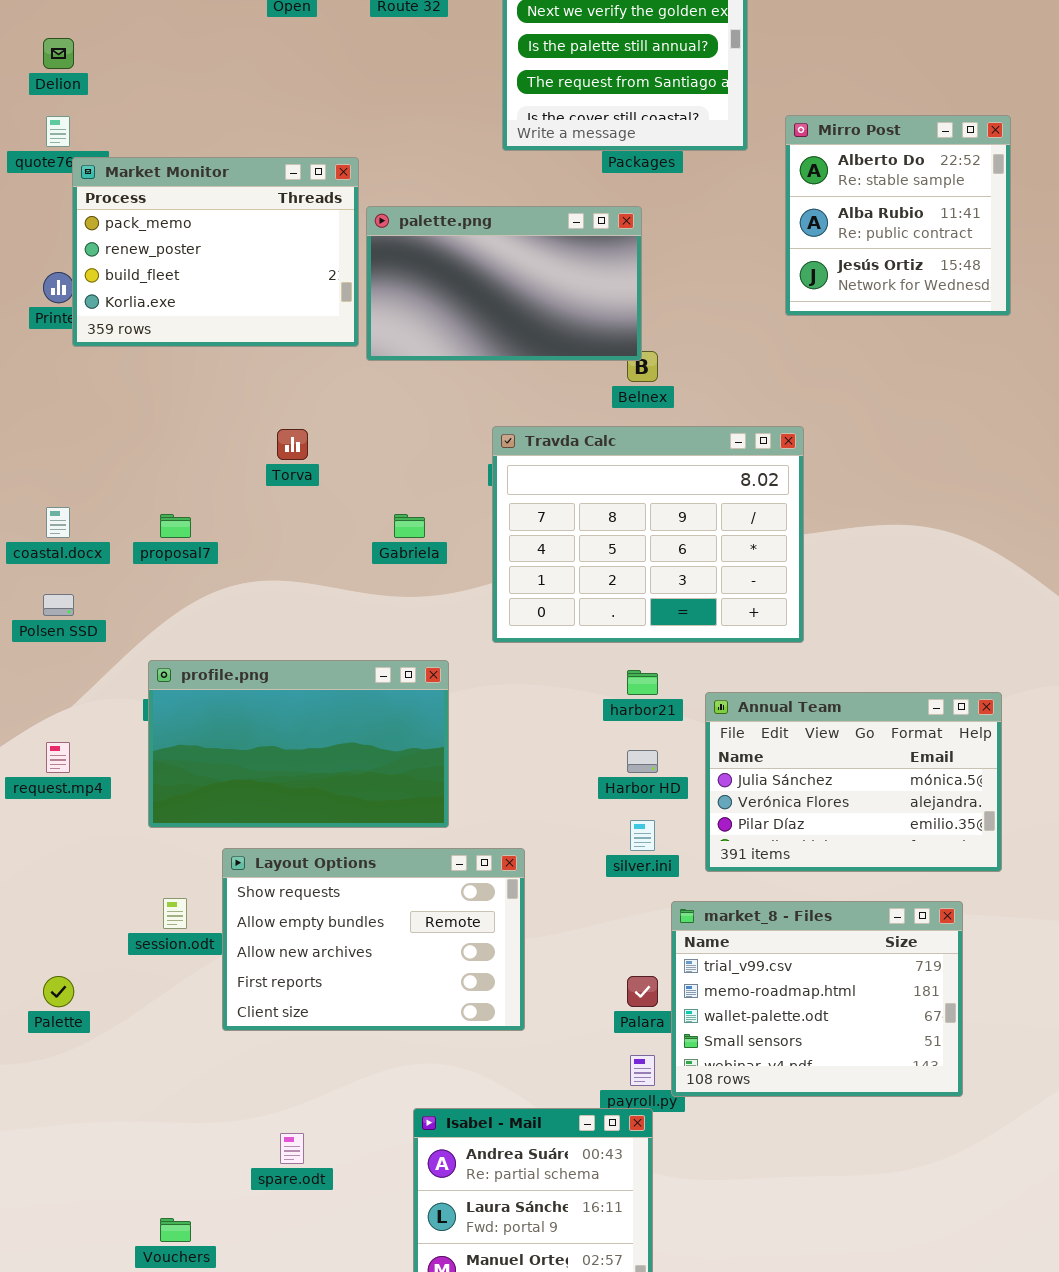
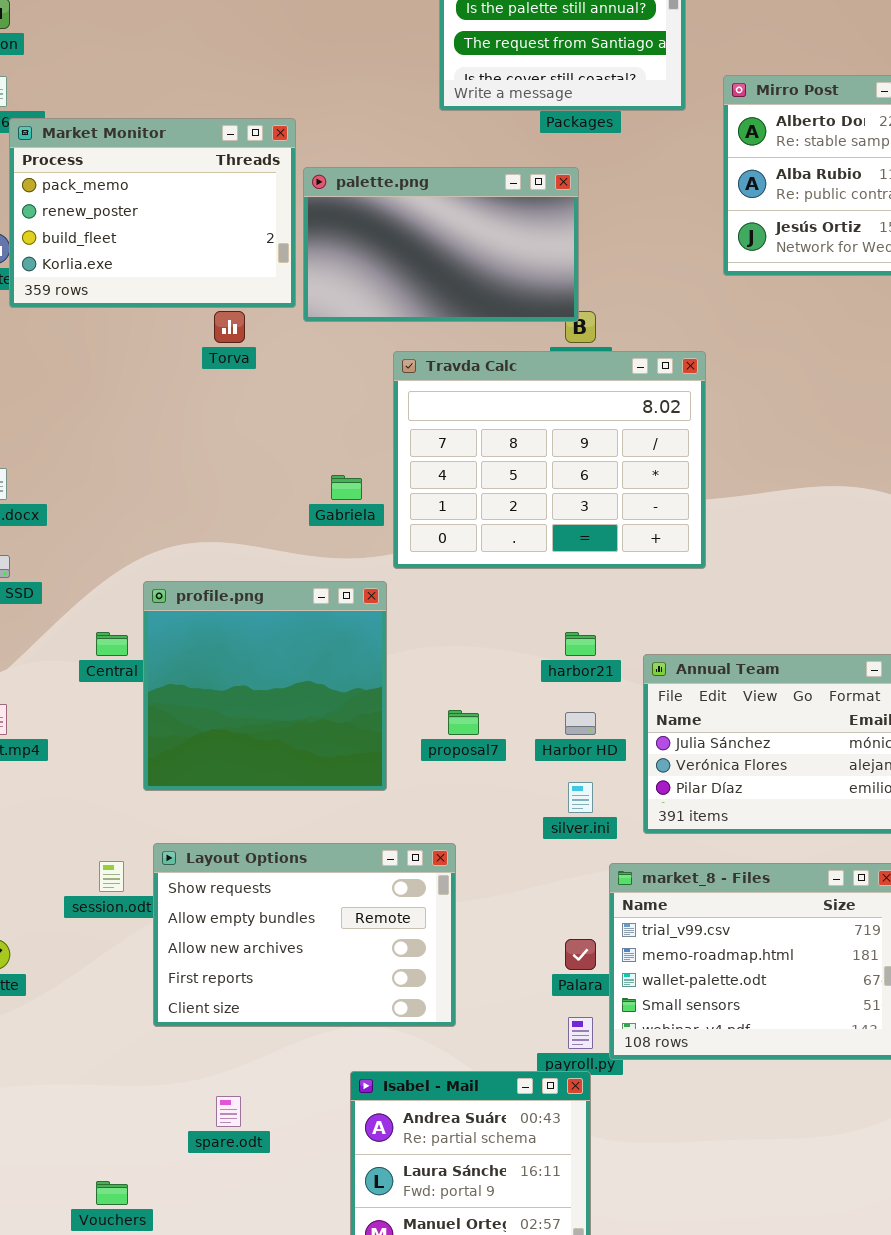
Travda Calc: [492,426,804,643] -> [393,351,706,569], moved
Torva: [277,429,308,460] -> [214,311,245,343], moved
proposal7: [160,514,191,538] -> [448,710,479,735], moved
profile.png: [148,660,449,828] -> [143,581,387,791], resized
Layout Options: [222,848,525,1031] -> [153,843,456,1027], moved

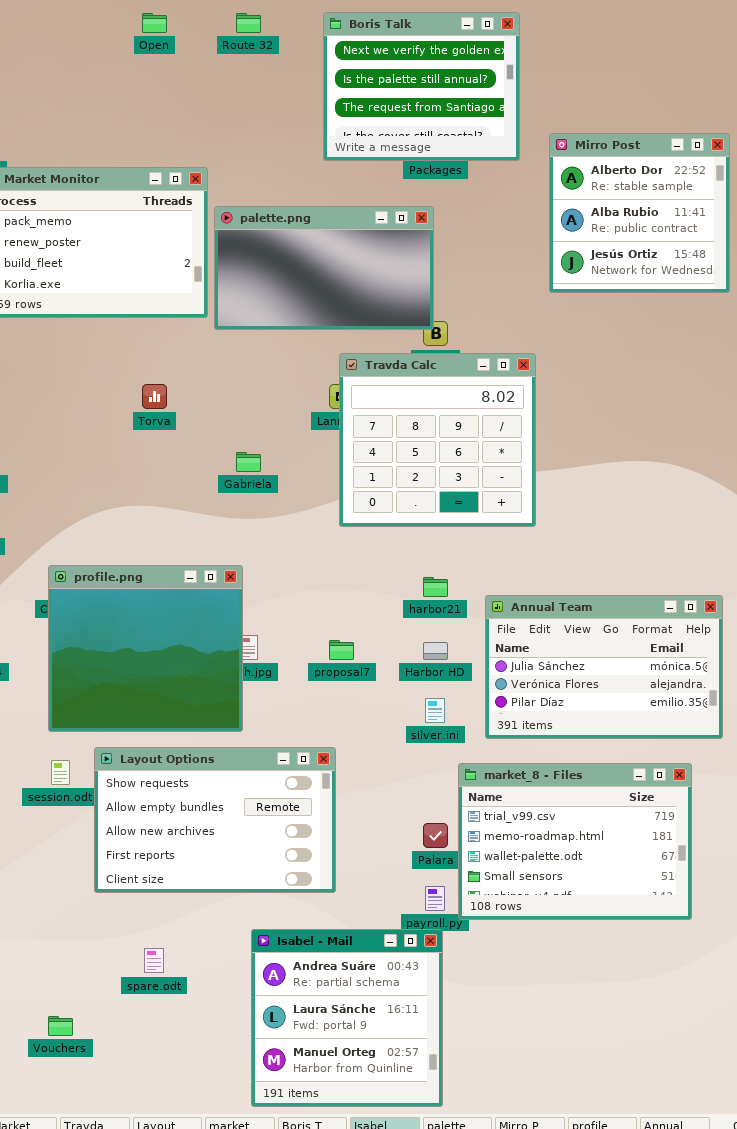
Torva: [214,311,245,343] -> [142,384,167,409], moved
Travda Calc: [393,351,706,569] -> [339,353,536,527], resized
profile.png: [143,581,387,791] -> [48,565,243,732], moved

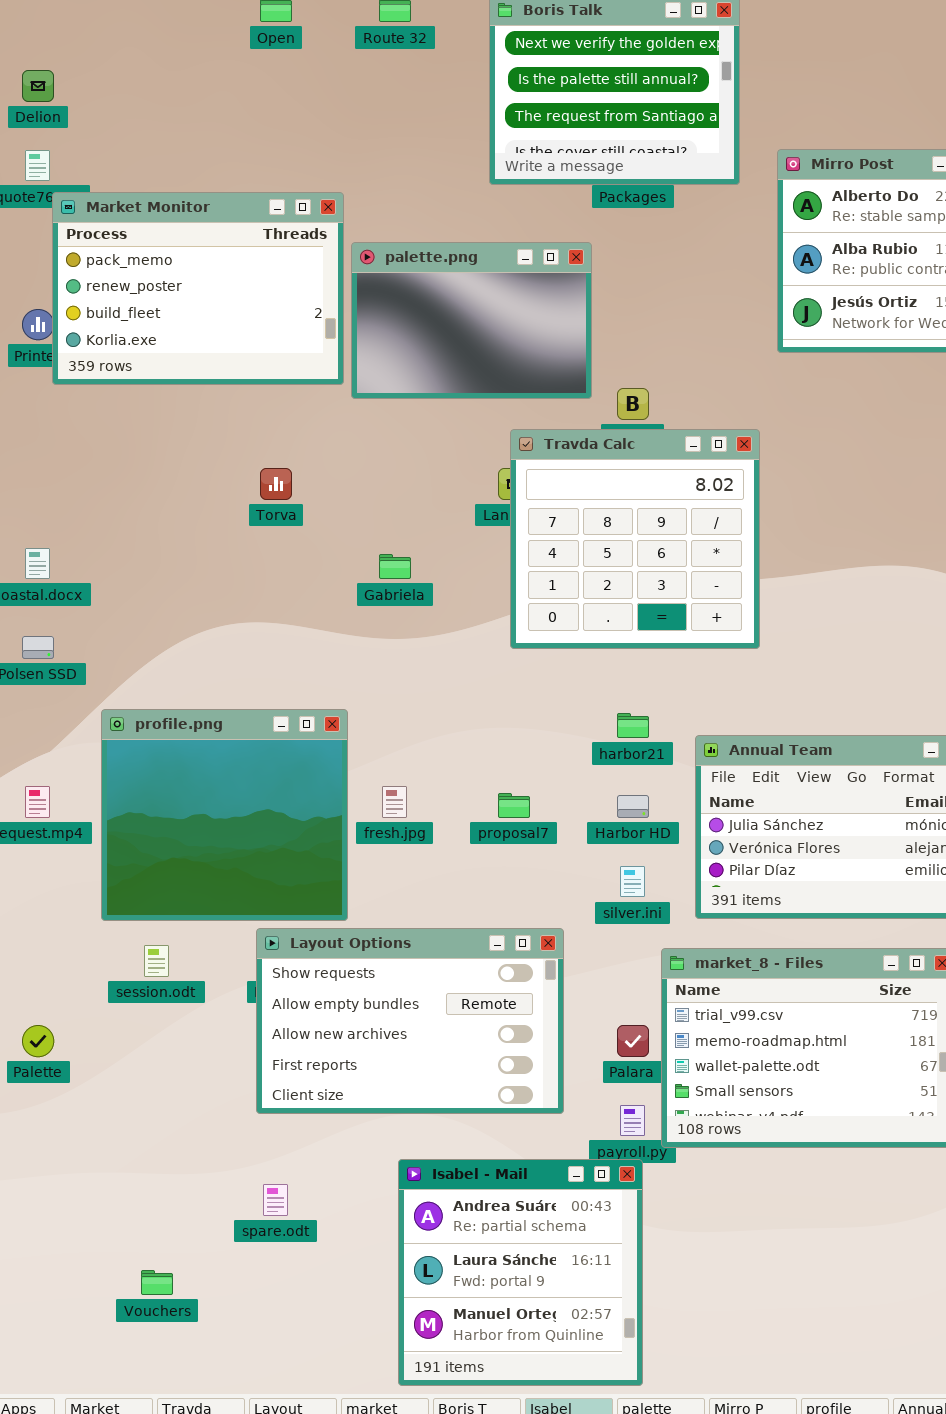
palette.png: [214,206,434,330] -> [351,242,592,399], resized
profile.png: [48,565,243,732] -> [101,709,348,921], moved
Layout Options: [94,747,336,893] -> [256,928,564,1114], moved

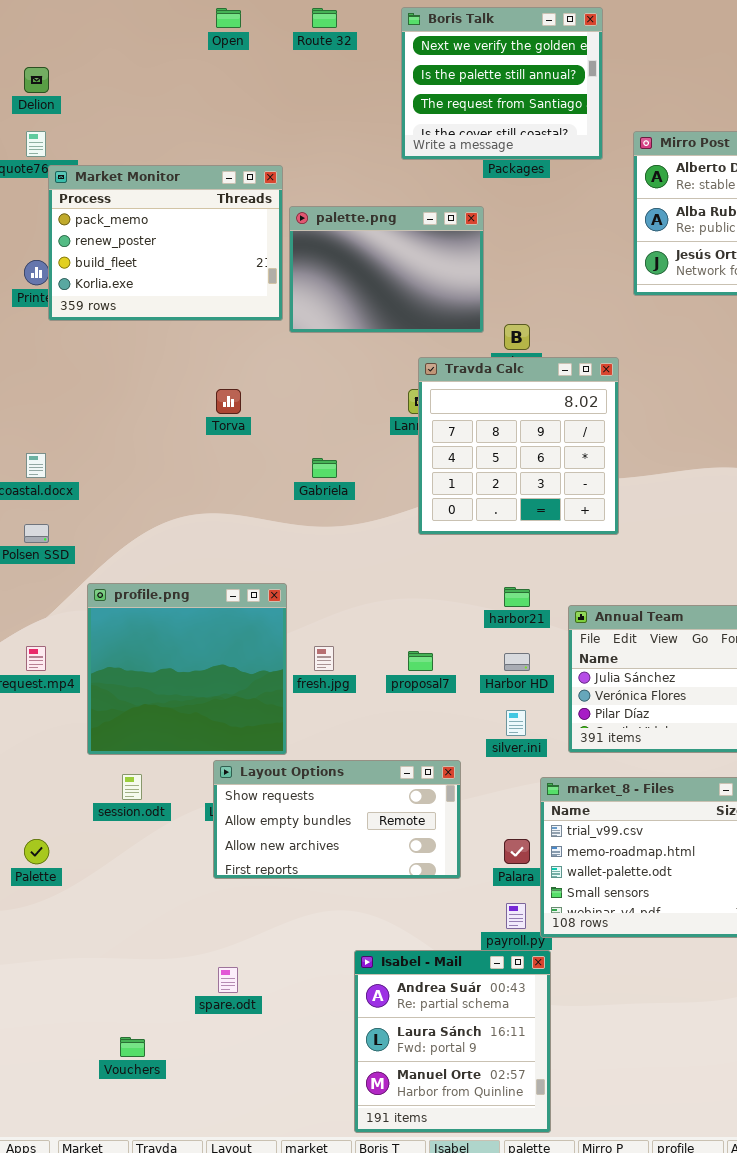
Layout Options: [256,928,564,1114] -> [213,760,461,879], resized
Isabel - Mail: [398,1159,643,1386] -> [354,950,551,1133], moved

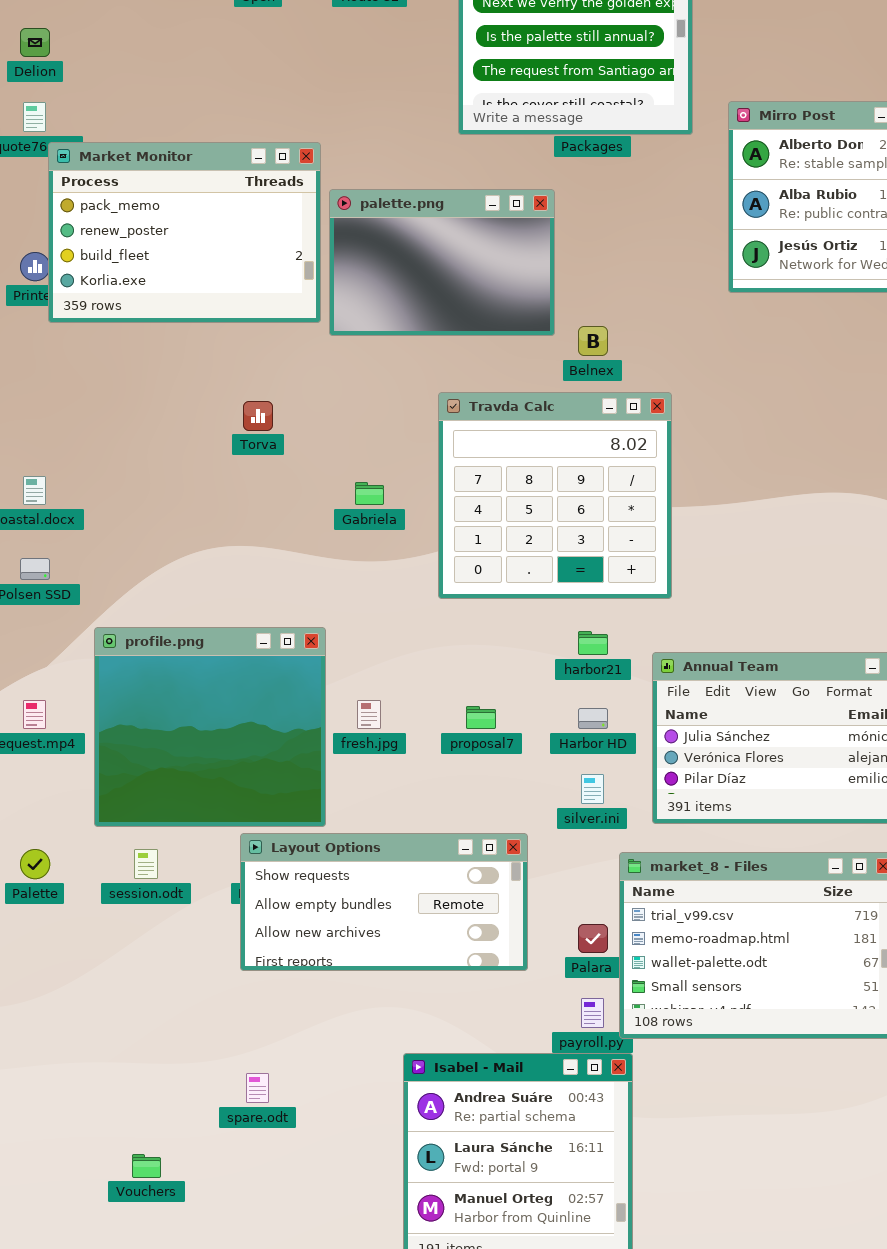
Travda Calc: [418,357,619,535] -> [438,392,672,599], moved
Palette: [24,839,49,864] -> [20,849,50,879], moved

